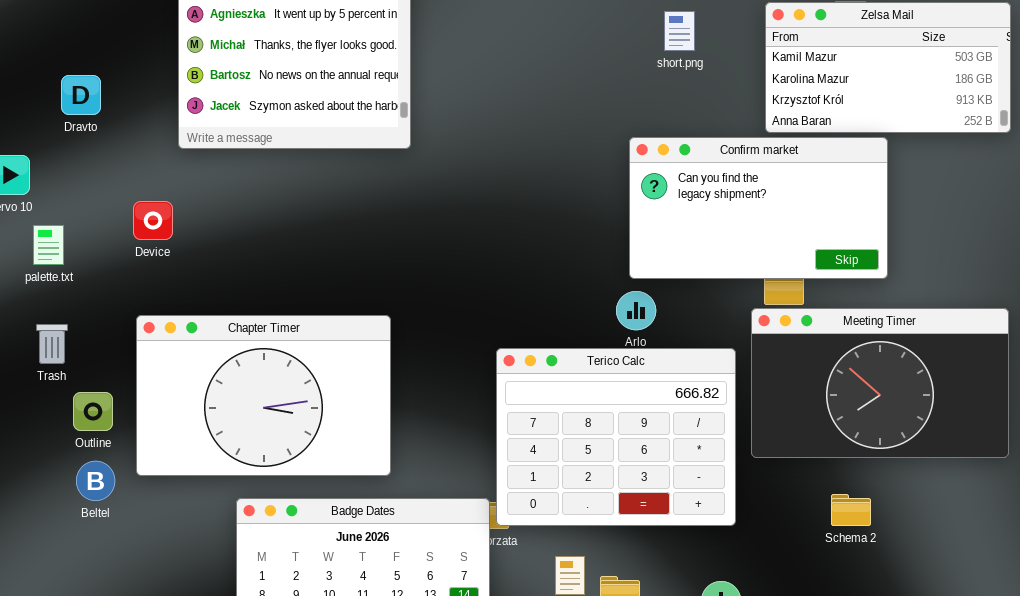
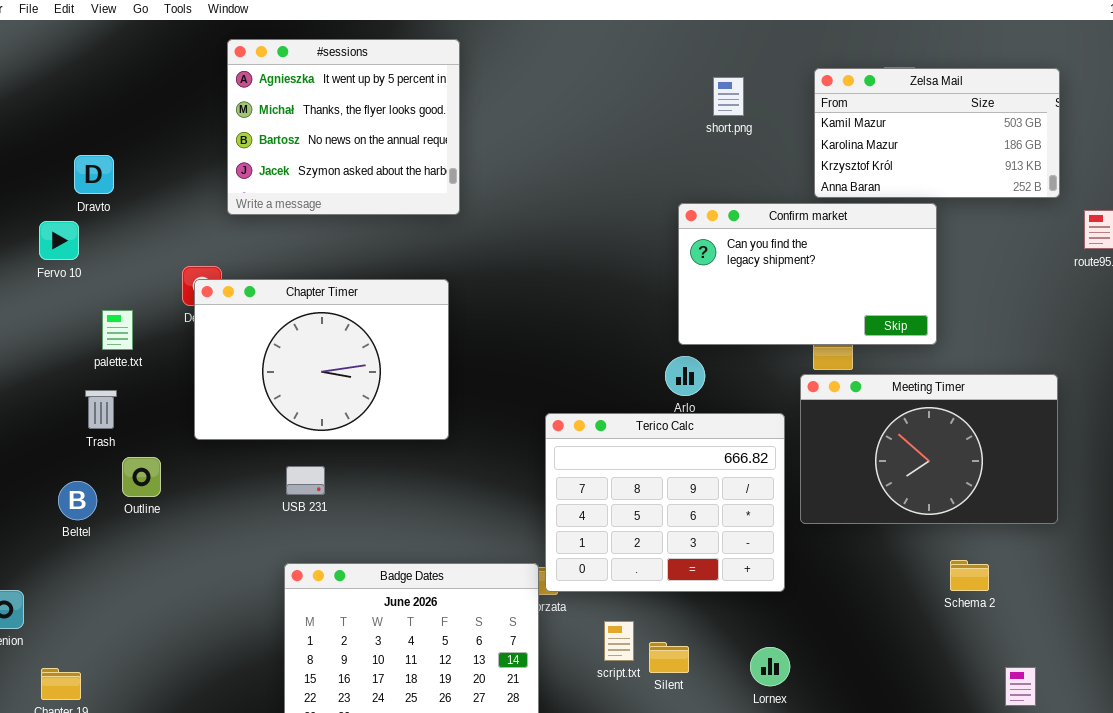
Dravto: [61,75,101,115] -> [74,155,114,194], moved
palette.txt: [33,225,64,265] -> [102,310,133,350], moved
Chapter Timer: [136,315,391,476] -> [194,279,449,440], moved
Beltel: [76,461,115,501] -> [58,481,97,520], moved
Schema 2: [831,494,871,526] -> [950,560,989,591], moved

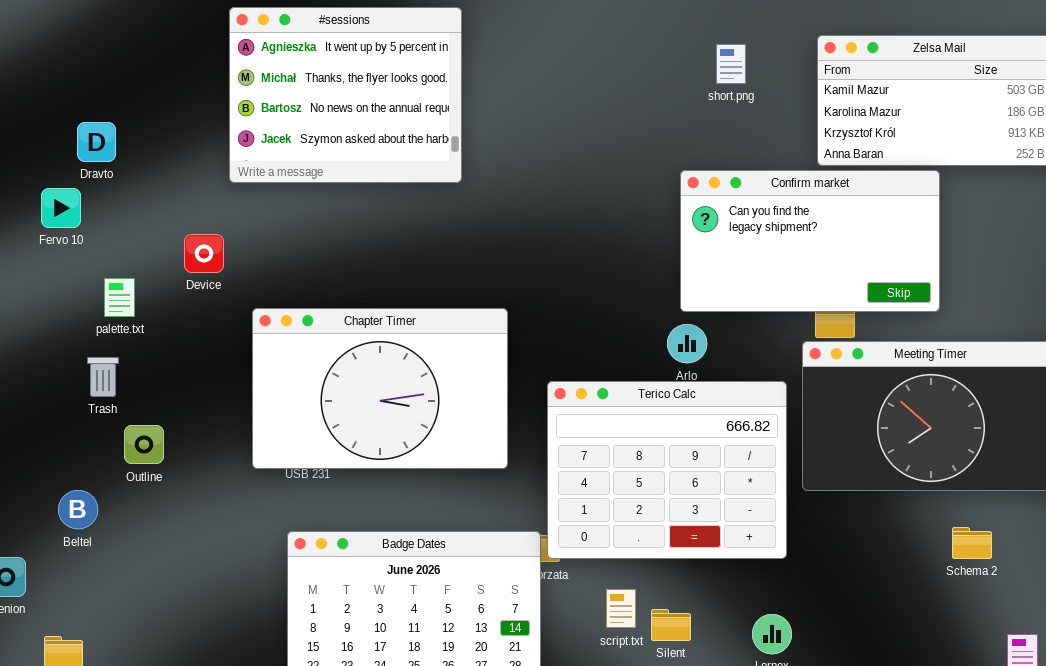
Chapter Timer: [194,279,449,440] -> [252,308,508,469], moved
Beltel: [58,481,97,520] -> [58,490,98,529], moved

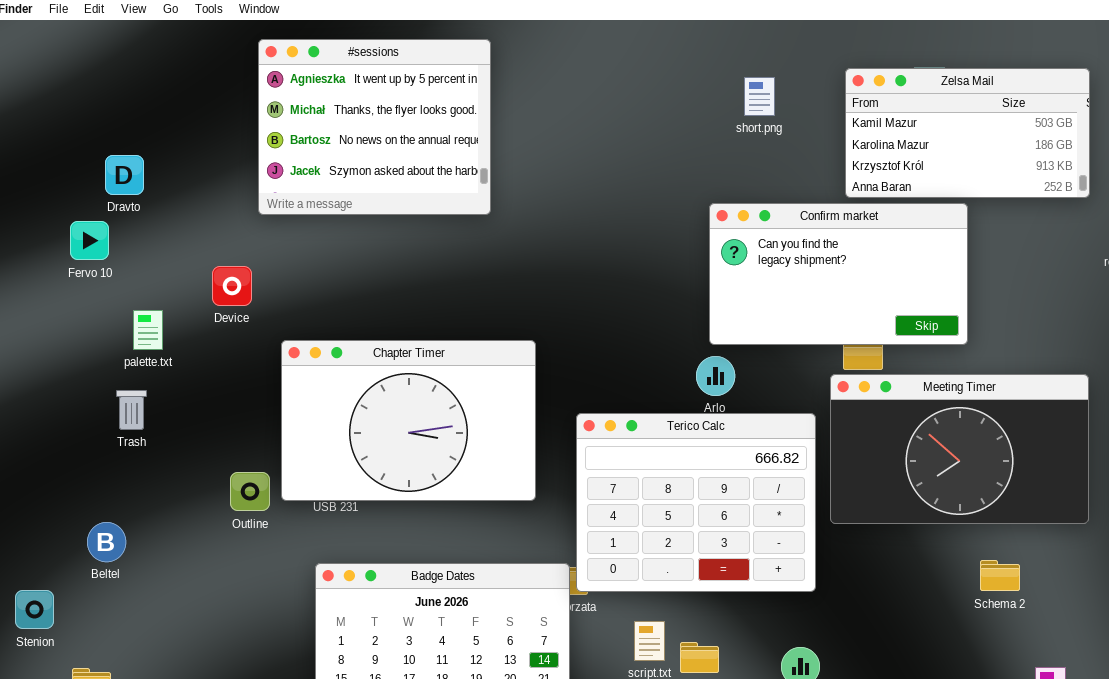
Outline: [124,425,164,464] -> [230,472,270,511], moved

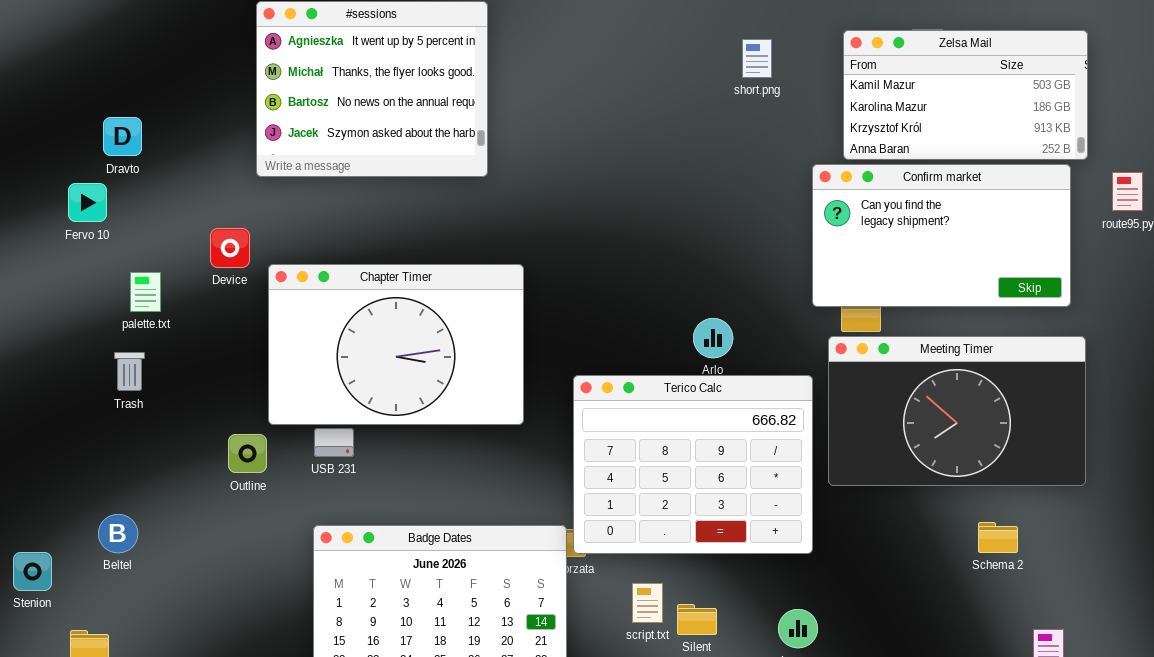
Confirm market: [709,203,968,345] -> [812,164,1071,307], moved
Chapter Timer: [281,340,536,501] -> [268,264,524,425], moved
Beltel: [87,522,126,562] -> [98,514,138,553], moved

